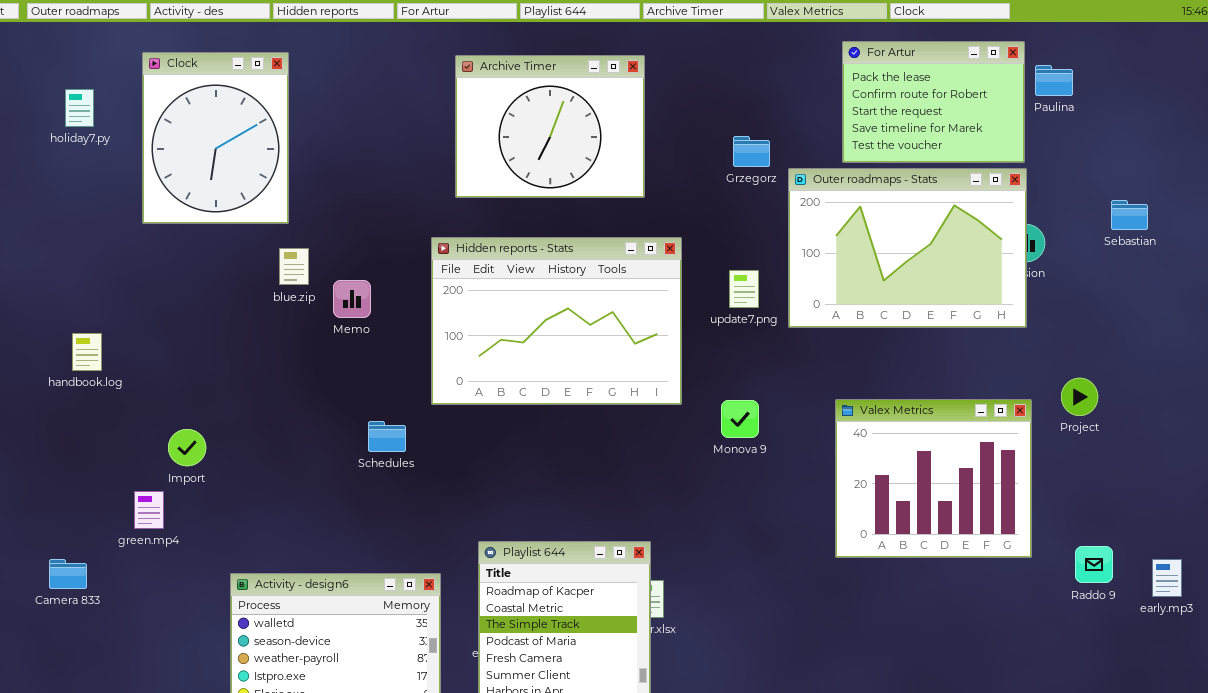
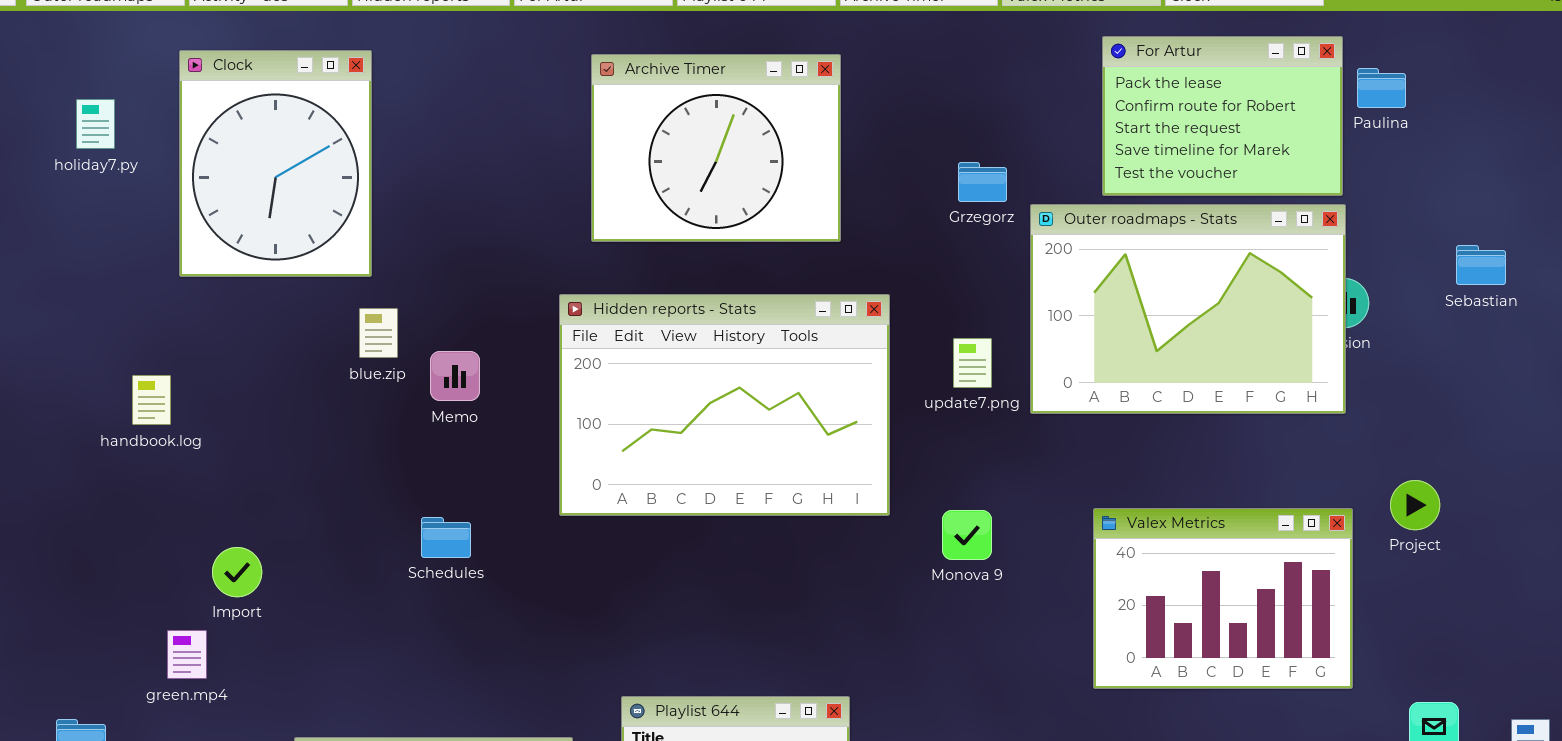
handbook.log: [72,333,102,371] -> [132,375,171,425], moved
Valex Metrics: [835,399,1032,558] -> [1093,508,1353,689], resized
Schedules: [368,421,406,452] -> [421,517,471,558], moved

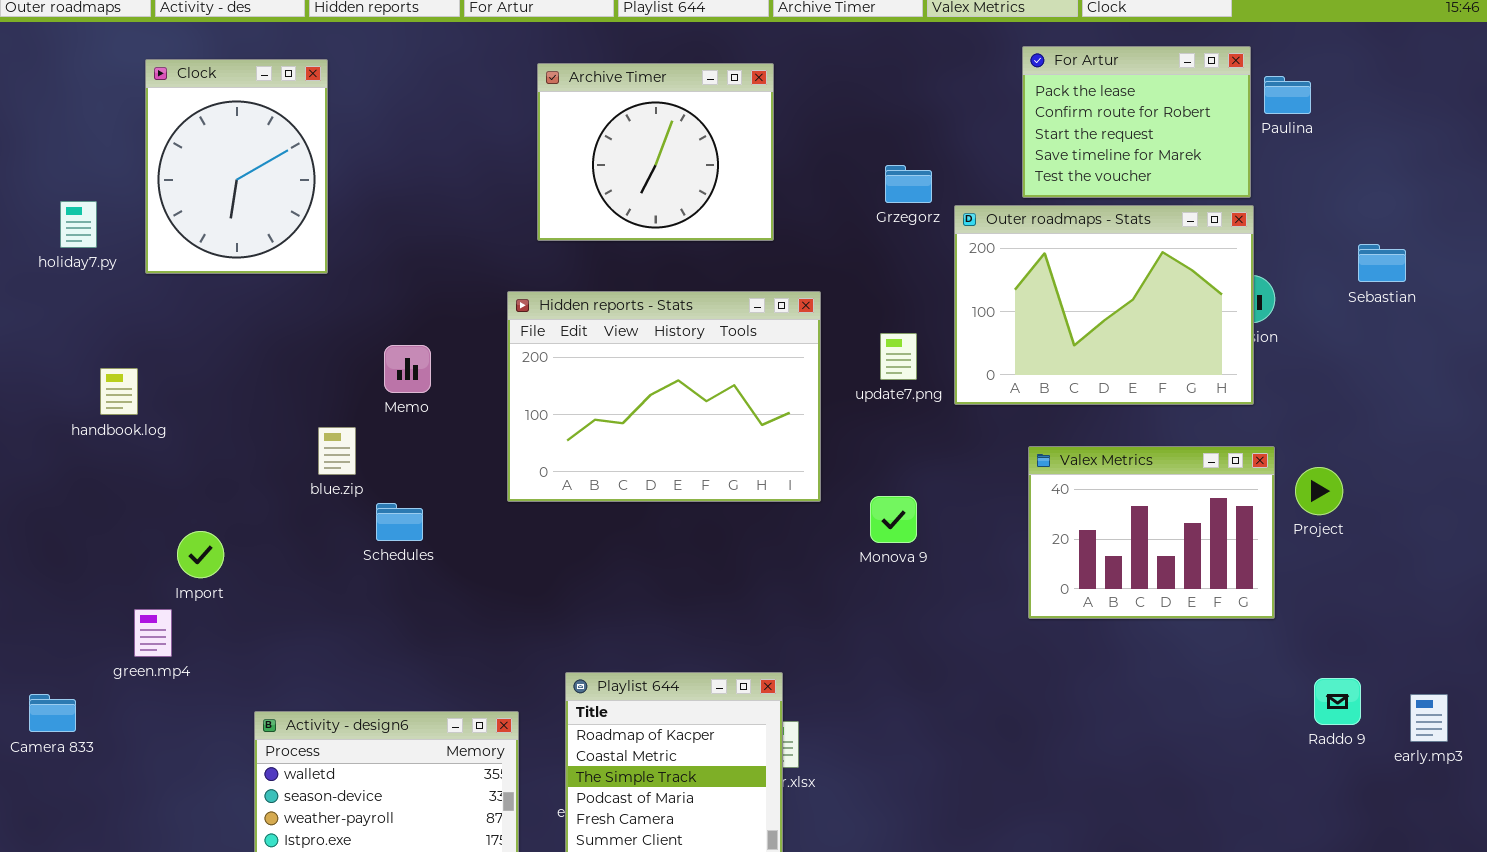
holiday7.py: [76,99,115,149] -> [60,201,97,248], moved
blue.zip: [359,308,398,358] -> [318,427,356,475], moved
Valex Metrics: [1093,508,1353,689] -> [1028,446,1275,619], moved

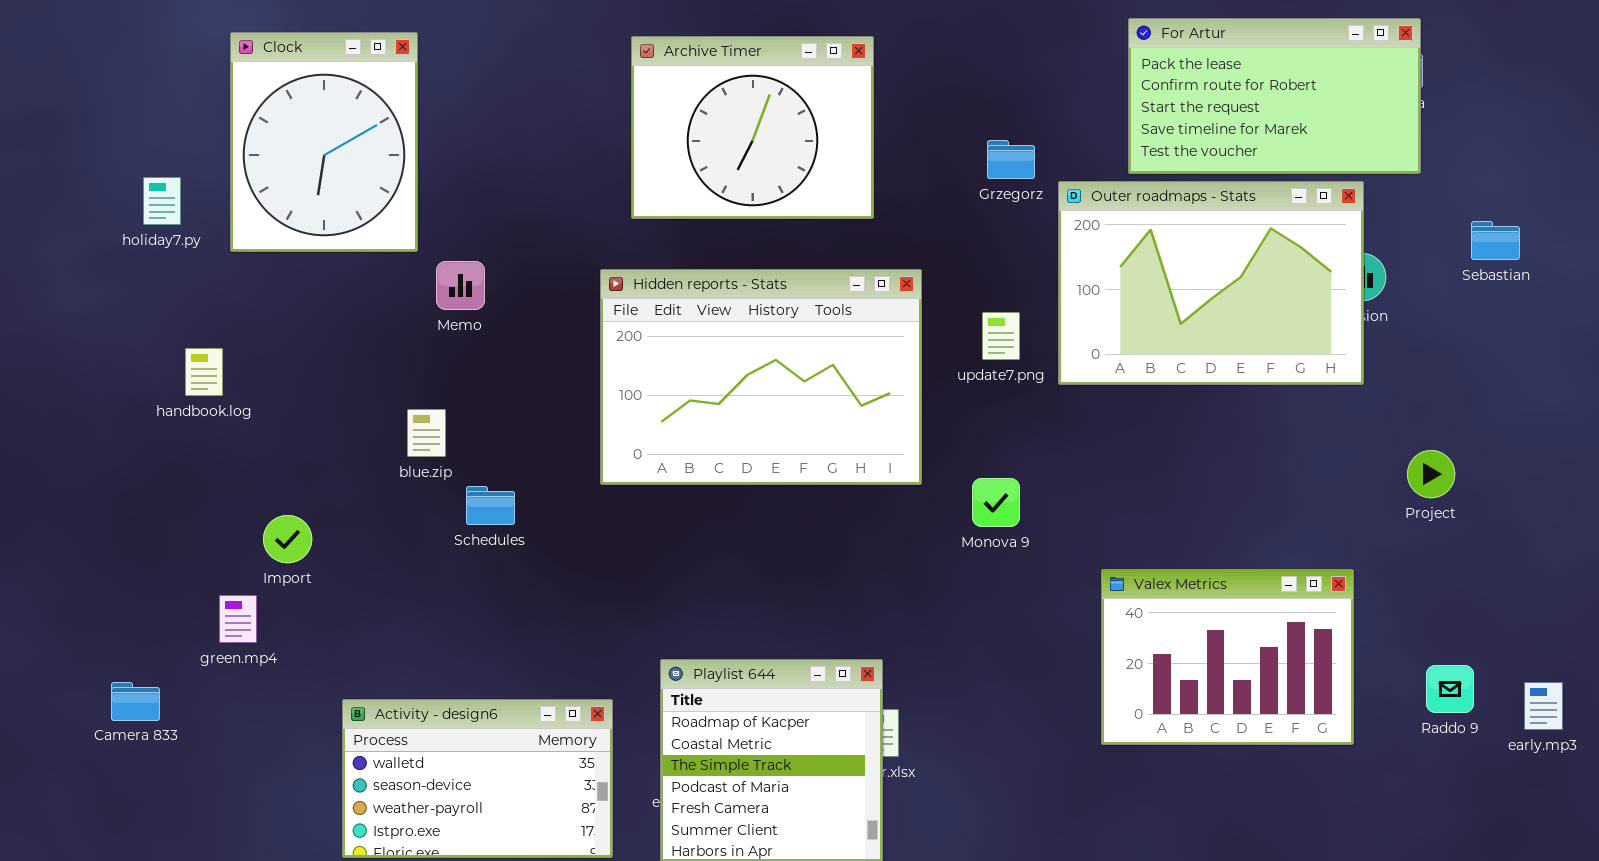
For Artur: [1022,46,1251,198] -> [1128,18,1421,174], resized
Memo: [384,345,431,393] -> [436,261,485,310], moved
Valex Metrics: [1028,446,1275,619] -> [1101,569,1354,745], moved

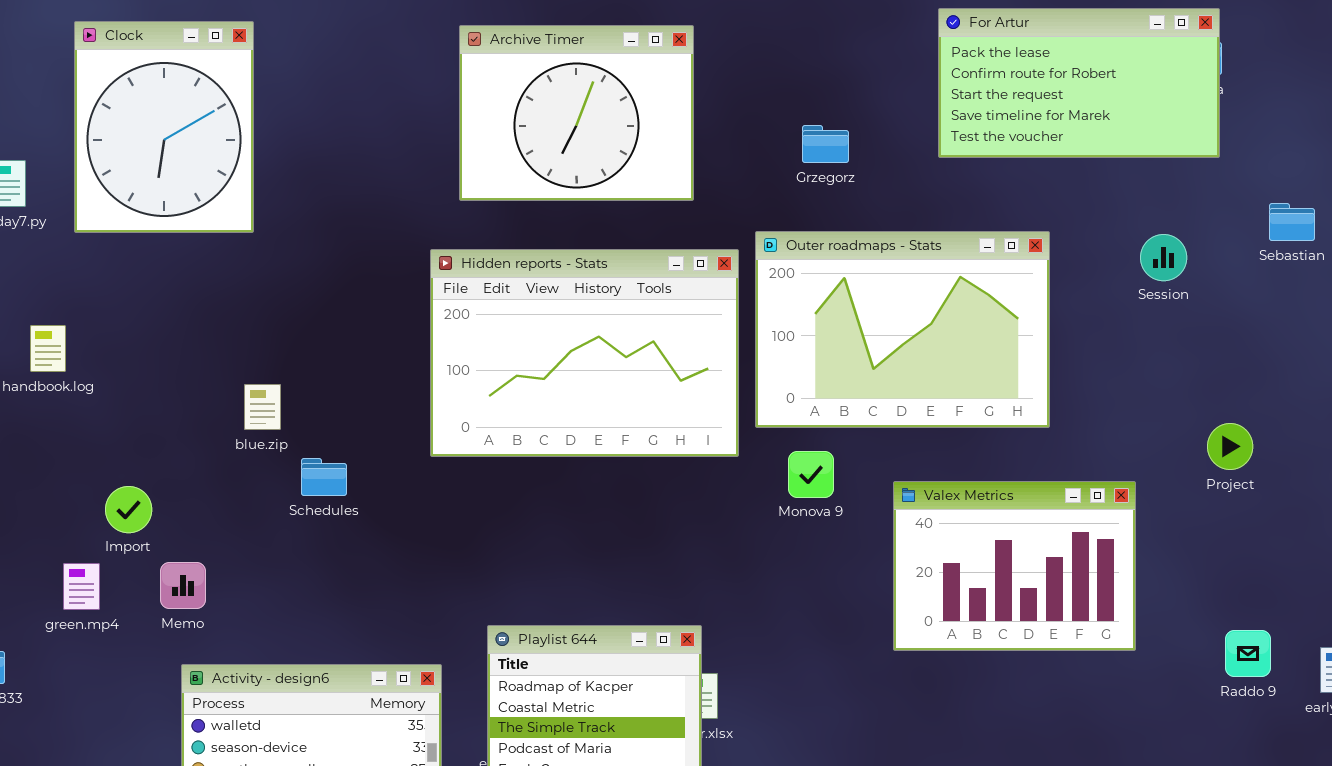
Outer roadmaps - Stats: [1058,181,1364,385] -> [755,231,1050,428], moved
Memo: [436,261,485,310] -> [160,562,206,609], moved
Valex Metrics: [1101,569,1354,745] -> [893,481,1136,651], moved

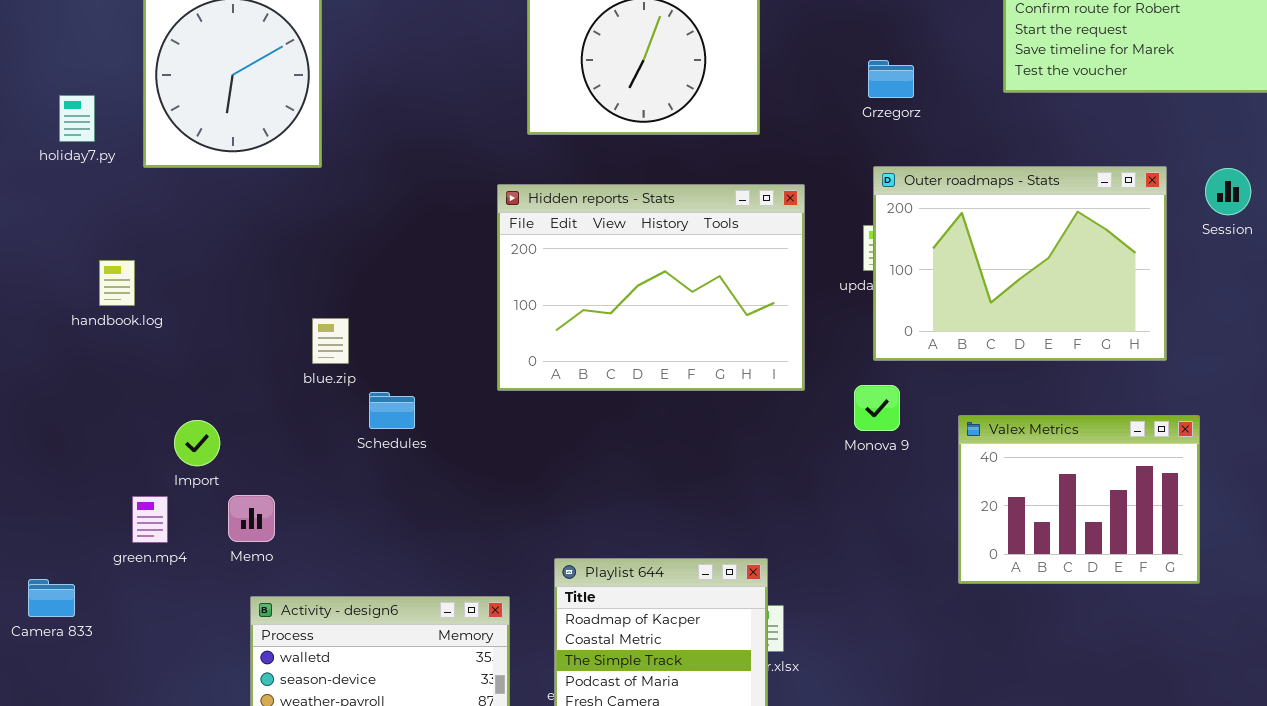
Outer roadmaps - Stats: [755,231,1050,428] -> [873,166,1167,361], moved

